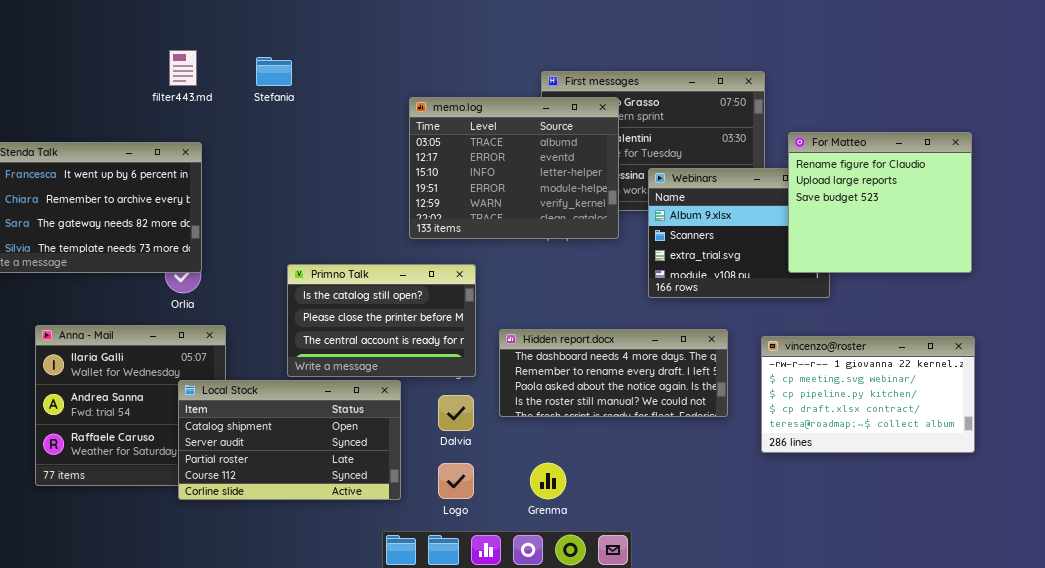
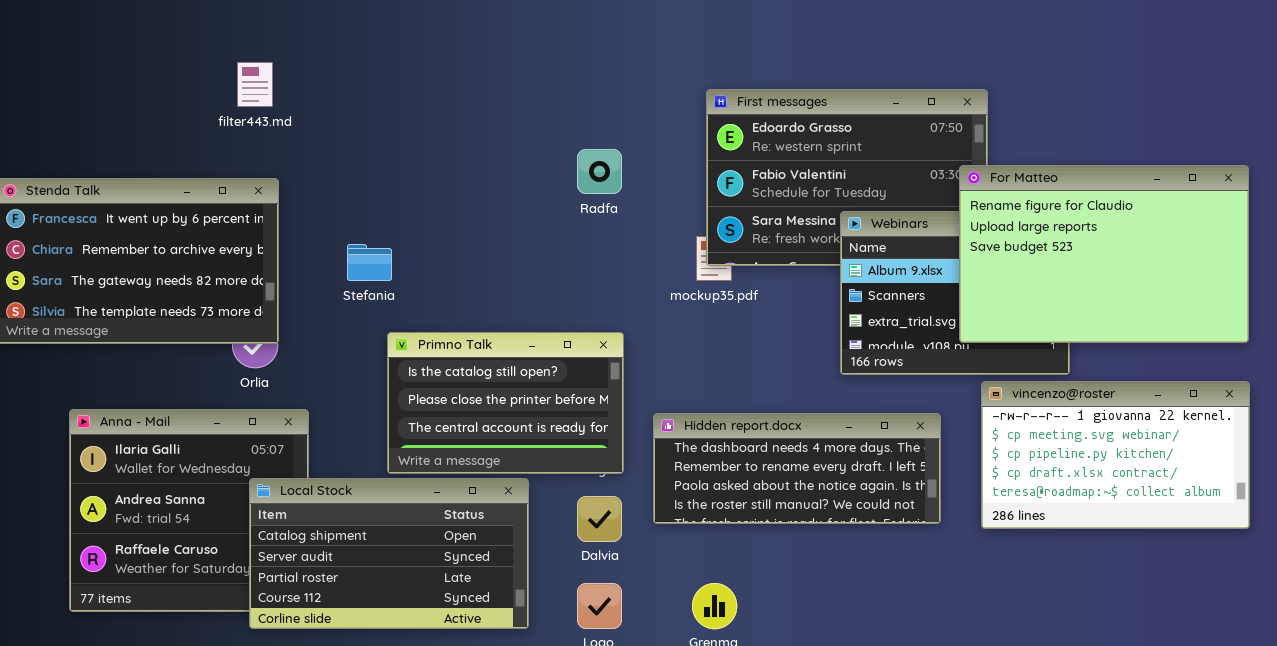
Stefania: [256,57,292,86] -> [347,244,392,281], moved
memo.log: [409,97,619,239] -> none, closed
For Matteo: [788,132,972,273] -> [959,165,1249,343], resized
vincenzo@roster: [761,336,975,453] -> [981,381,1250,529], moved

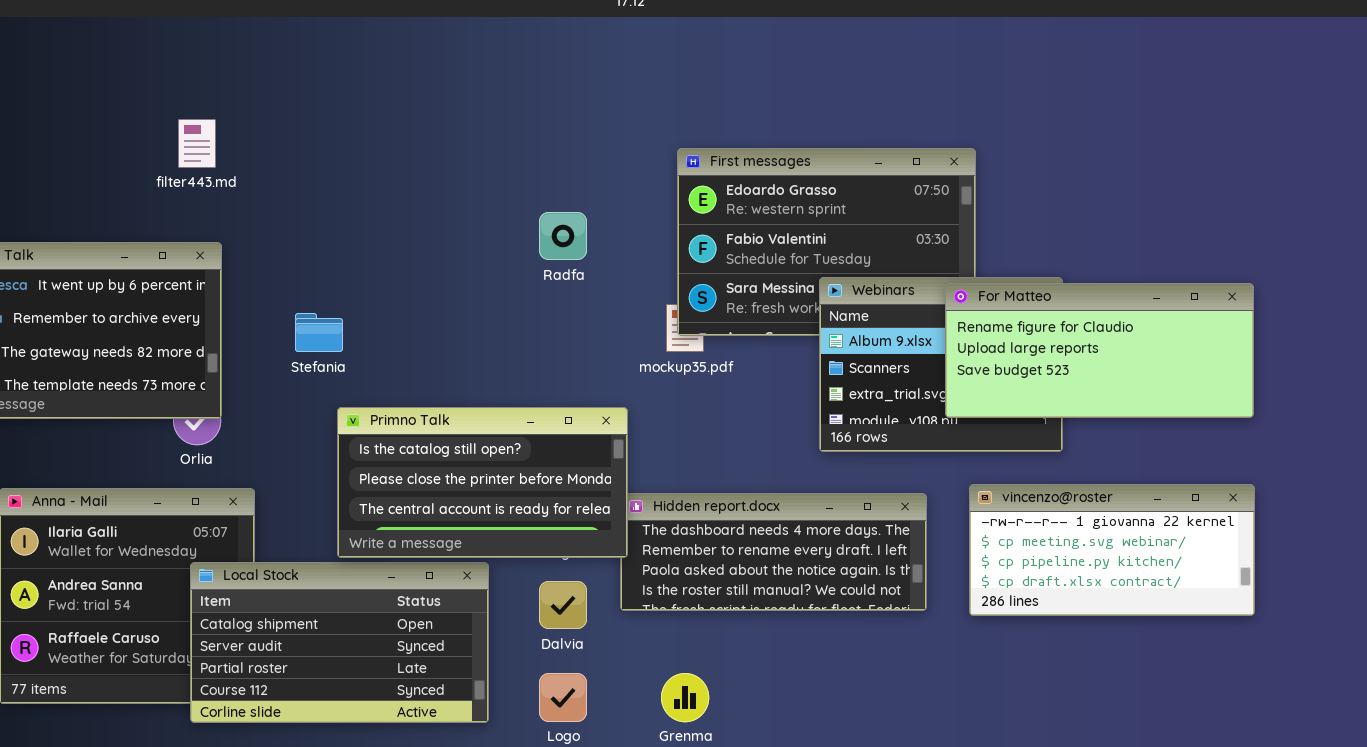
For Matteo: [959,165,1249,343] -> [945,283,1254,418], resized
Primno Talk: [387,332,624,474] -> [337,407,628,558], resized
vincenzo@roster: [981,381,1250,529] -> [969,484,1255,616], resized

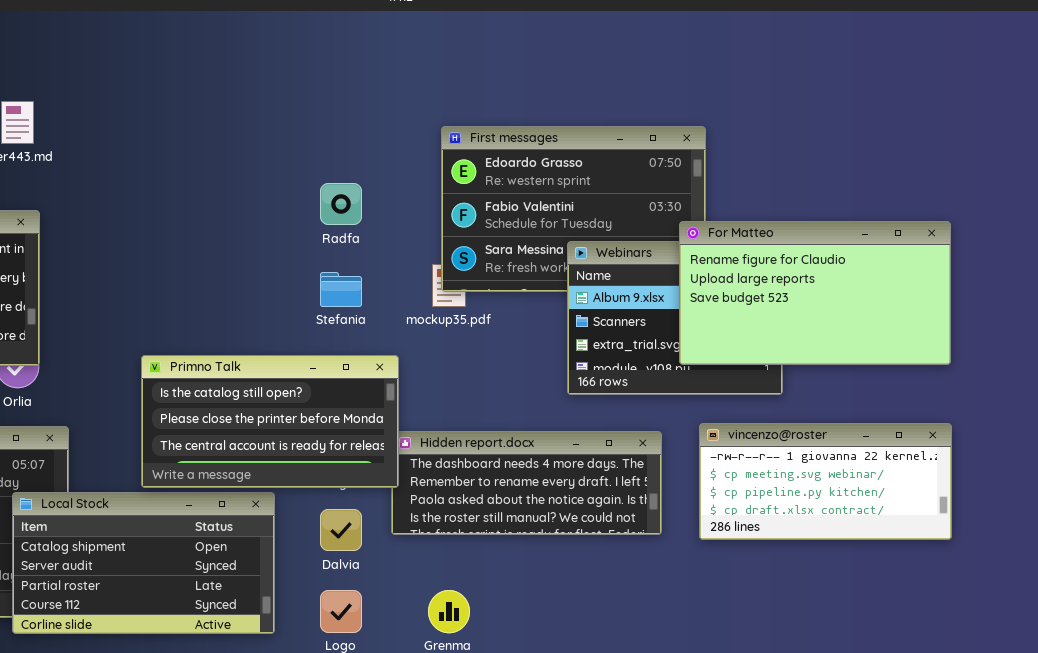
For Matteo: [945,283,1254,418] -> [679,221,951,365], resized
Stefania: [295,313,343,352] -> [320,272,362,307], moved

